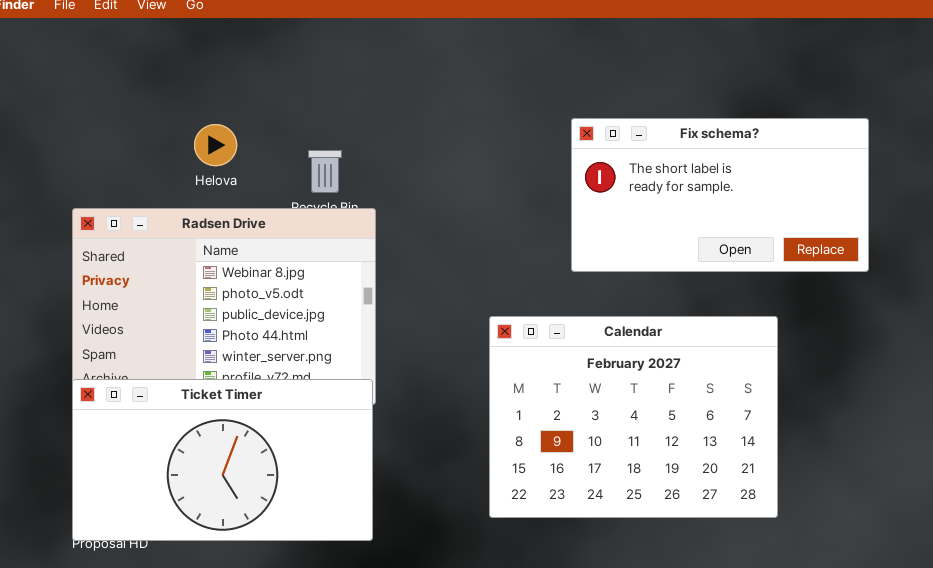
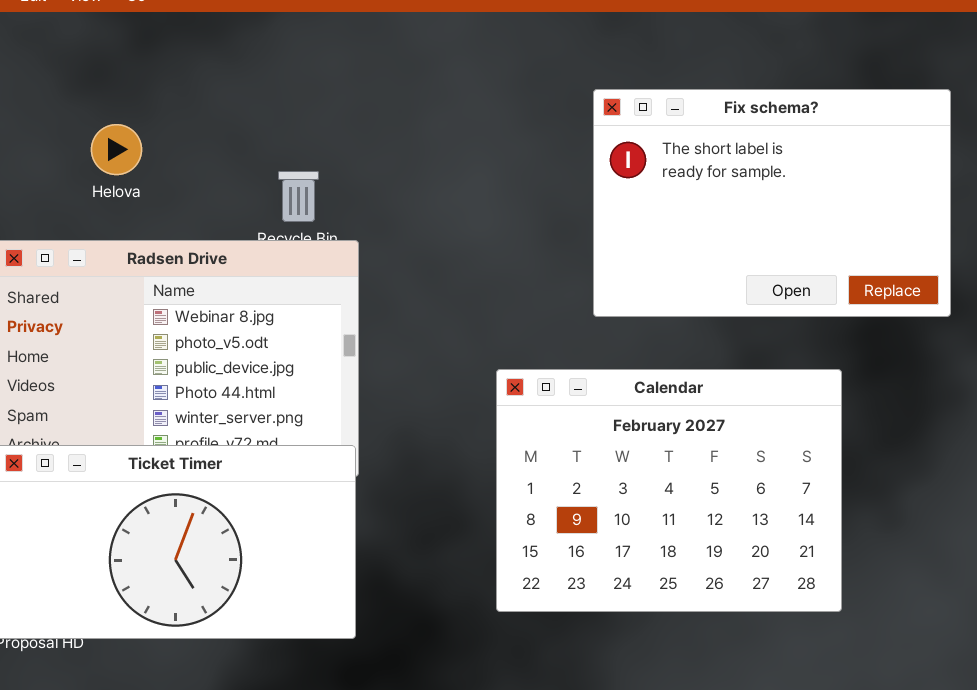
Fix schema?: [571,118,869,272] -> [593,89,951,317], resized
Helova: [194,124,237,166] -> [91,124,142,175], moved

